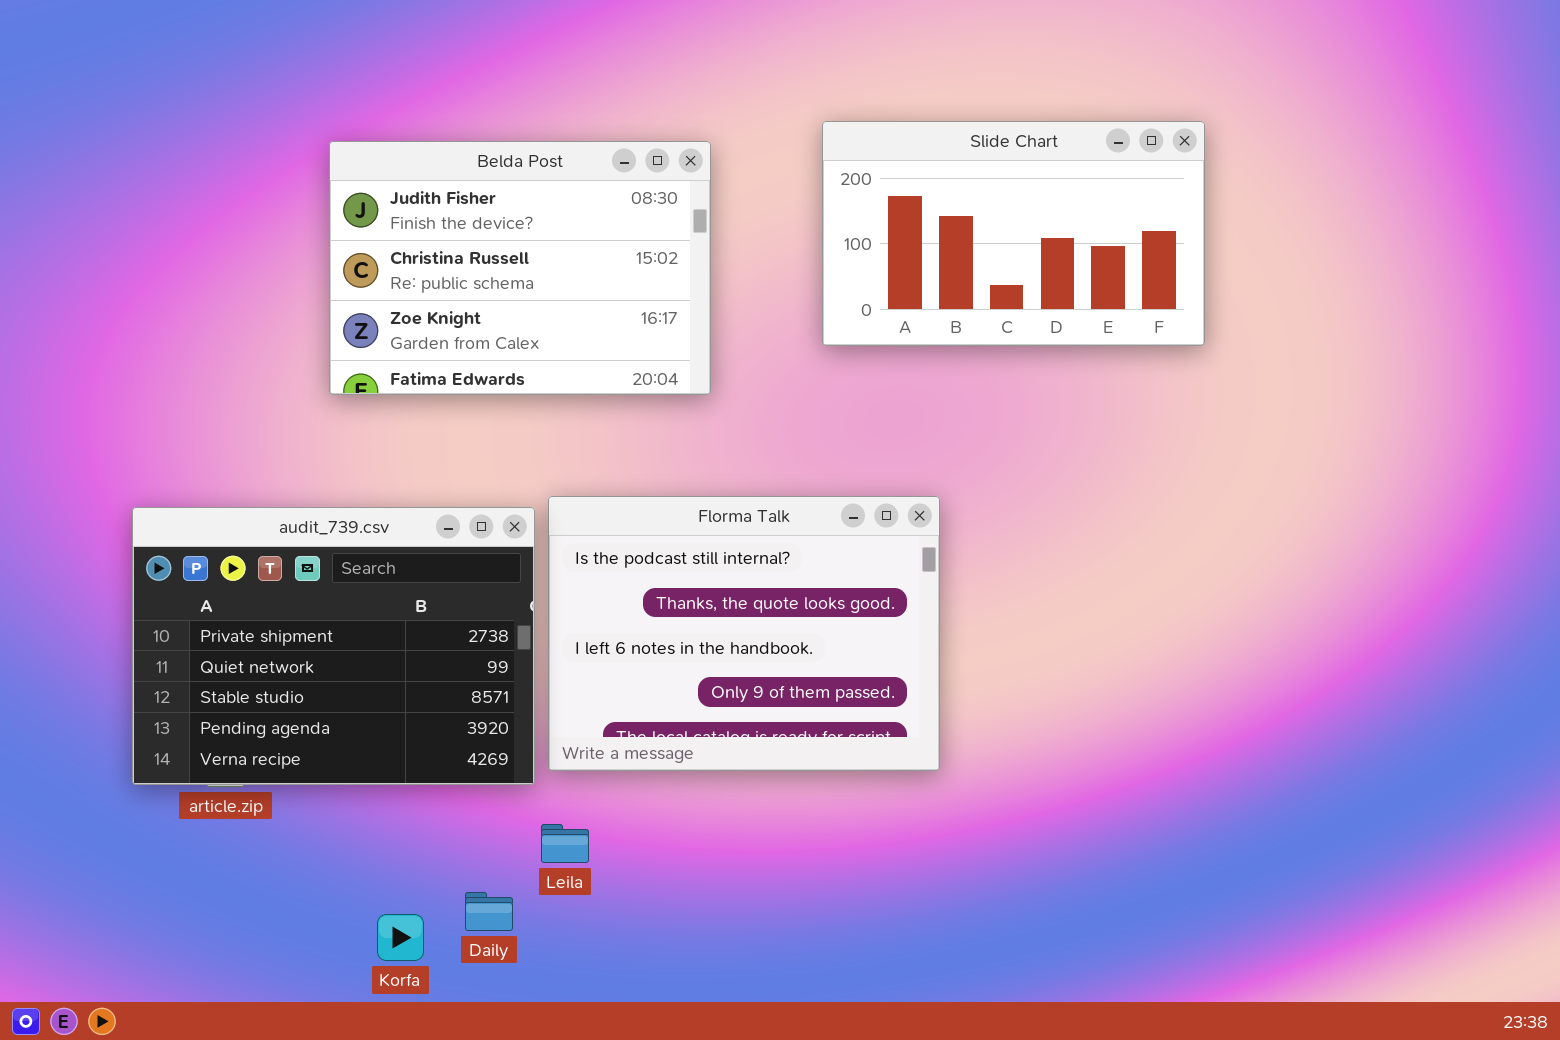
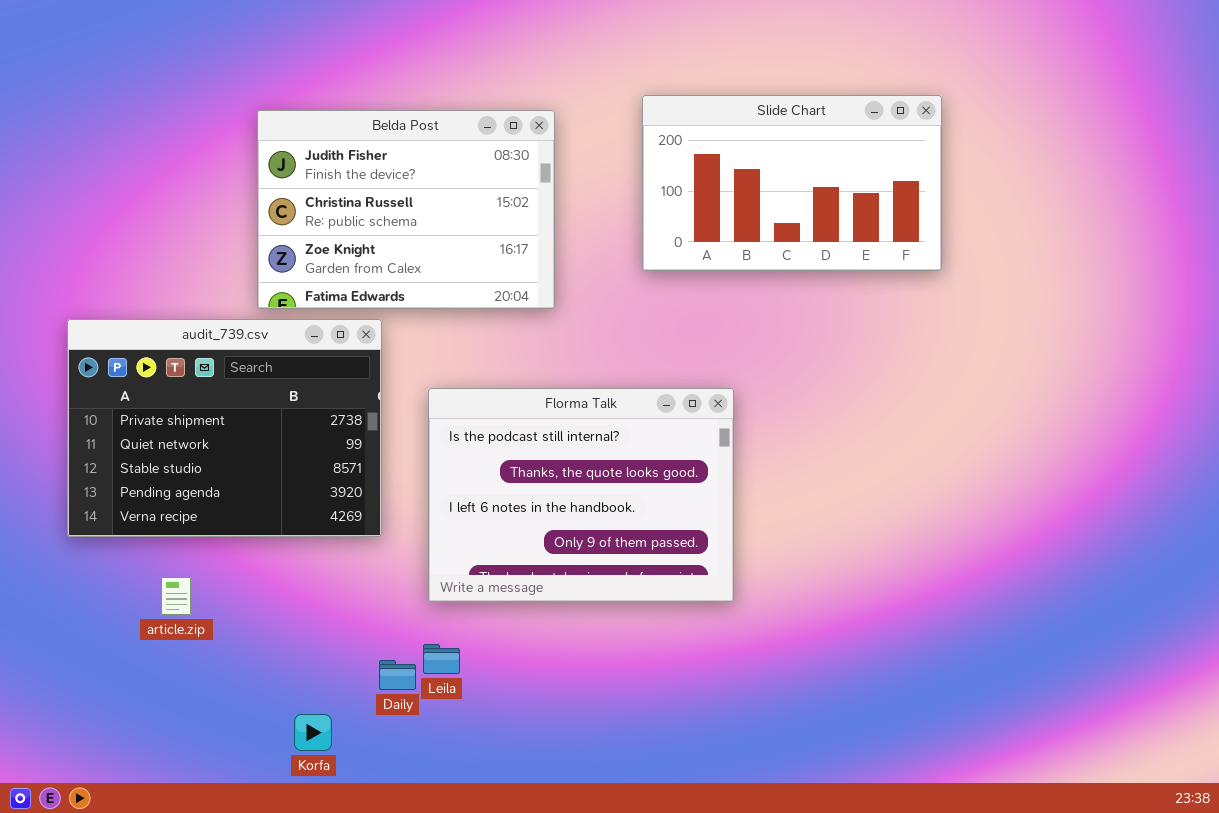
audit_739.csv: [132,507,535,785] -> [67,319,382,537], moved
Daily: [465,892,513,931] -> [379,660,416,690], moved

